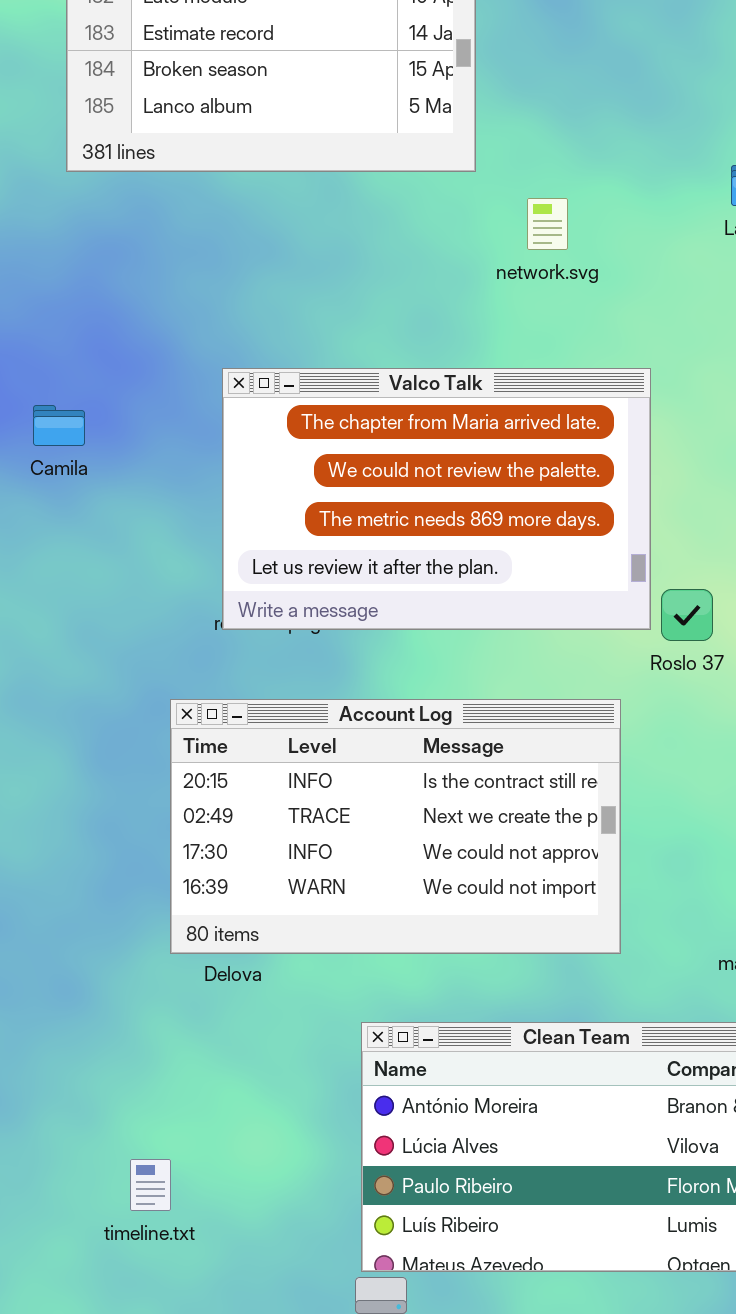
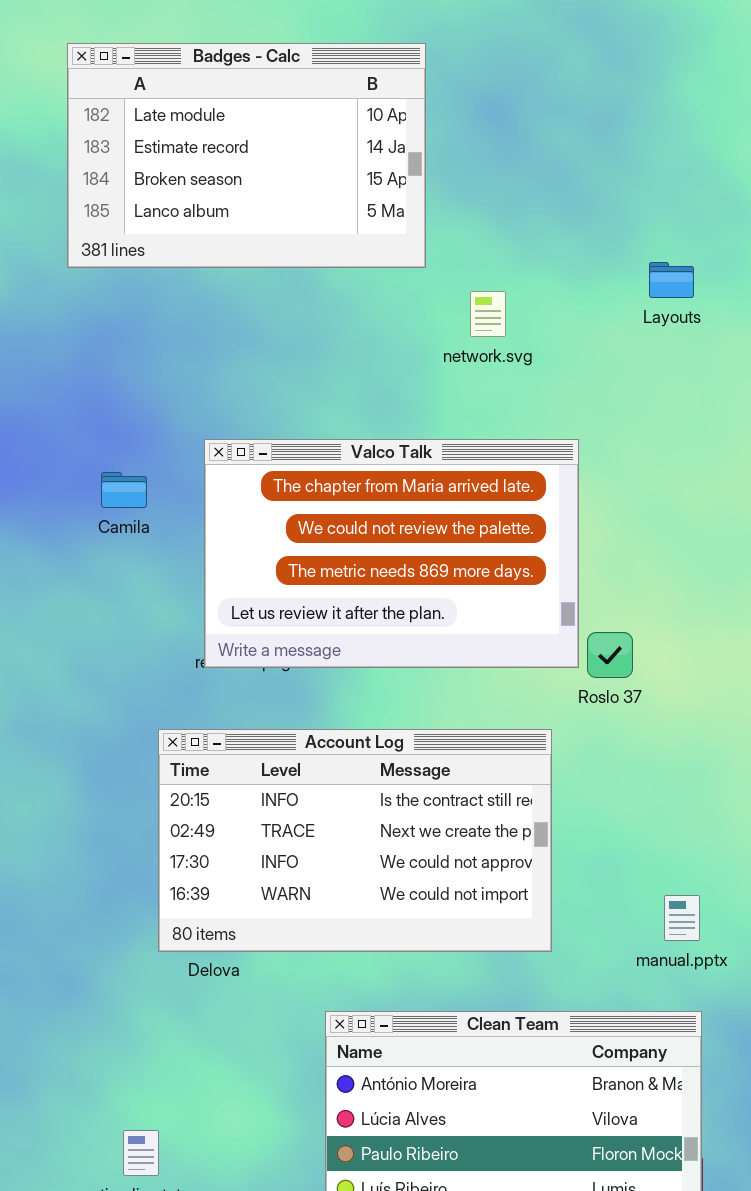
Camila: [33,405,85,446] -> [101,472,147,508], moved

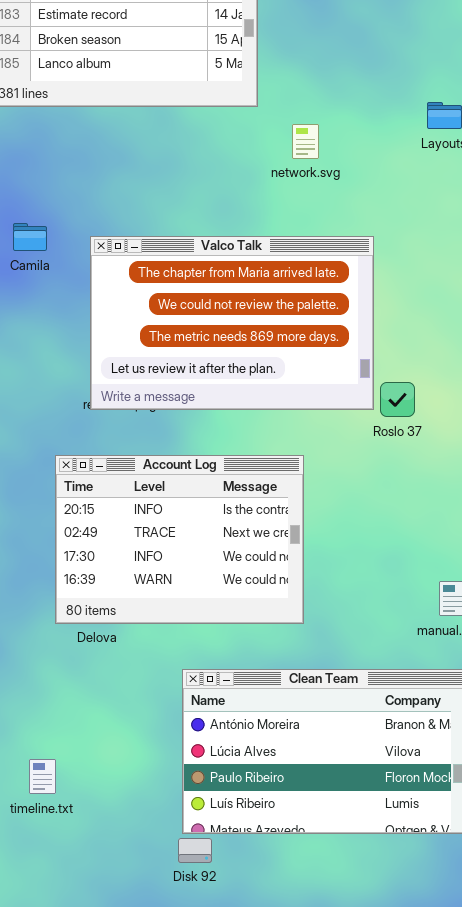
Camila: [101,472,147,508] -> [13,223,47,251], moved
Account Log: [158,729,552,952] -> [55,455,304,624], resized

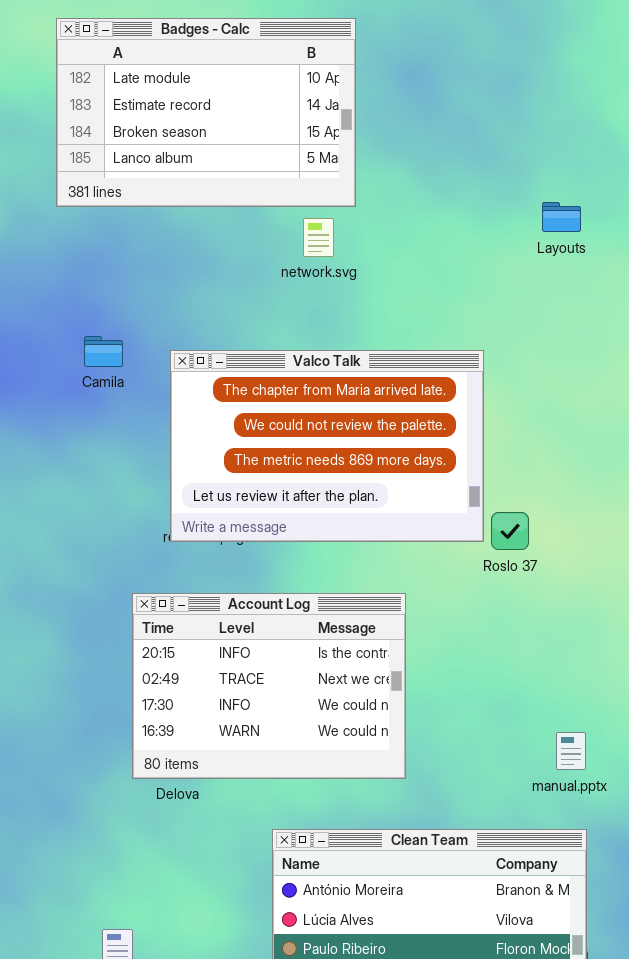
network.svg: [292,124,319,159] -> [303,218,334,257], moved

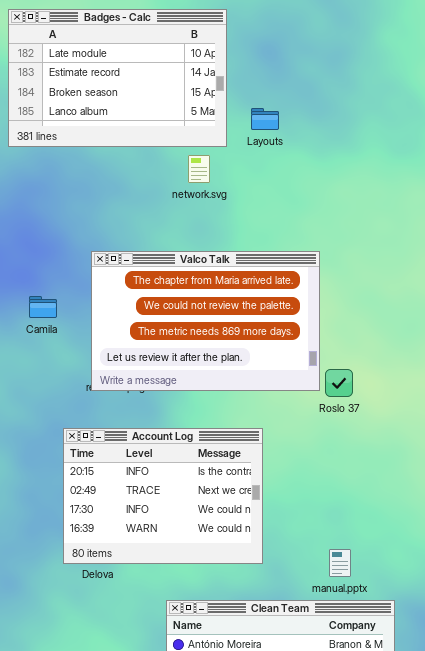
Layouts: [542,202,581,232] -> [251,108,279,130], moved
Camila: [84,336,123,367] -> [29,296,57,318], moved
manual.pptx: [556,732,586,770] -> [329,549,351,577], moved

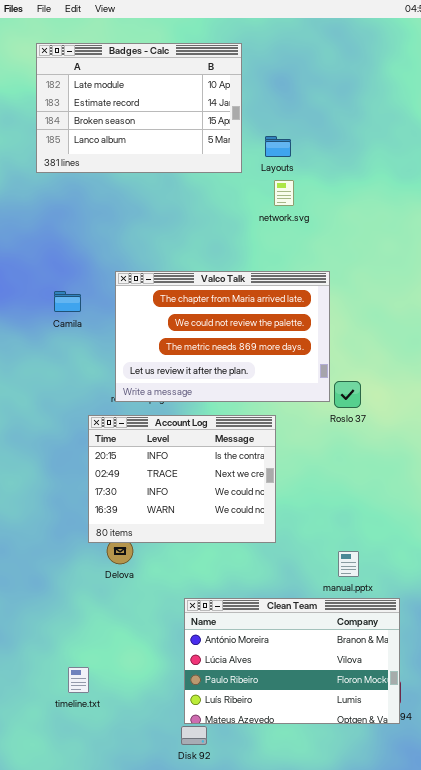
network.svg: [188,155,210,183] -> [274,180,294,206], moved
Camila: [29,296,57,318] -> [54,291,81,312], moved
Account Log: [63,428,263,564] -> [88,415,276,543], moved

